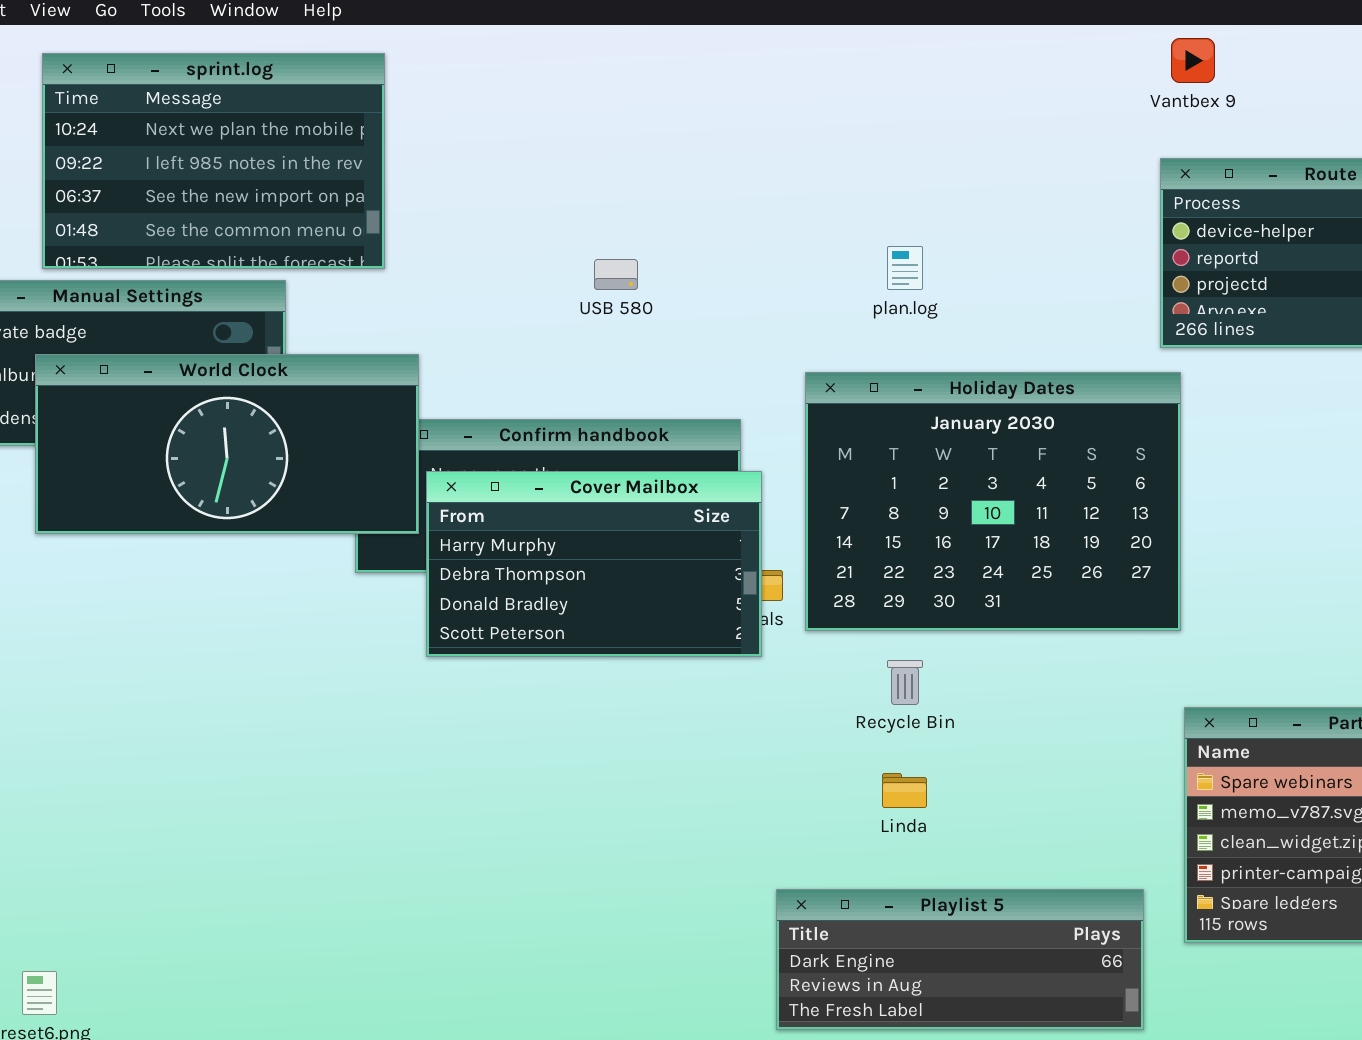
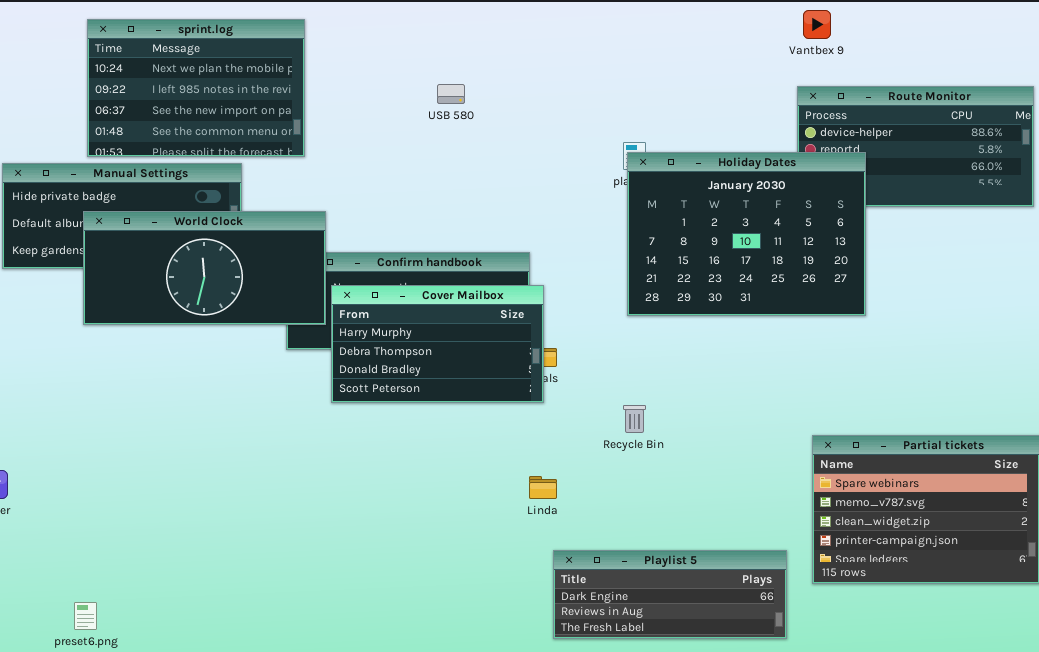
USB 580: [594,259,638,290] -> [437,84,465,104], moved
Holiday Dates: [805,372,1181,631] -> [627,152,866,316], moved
Linda: [882,773,927,808] -> [529,476,557,499], moved

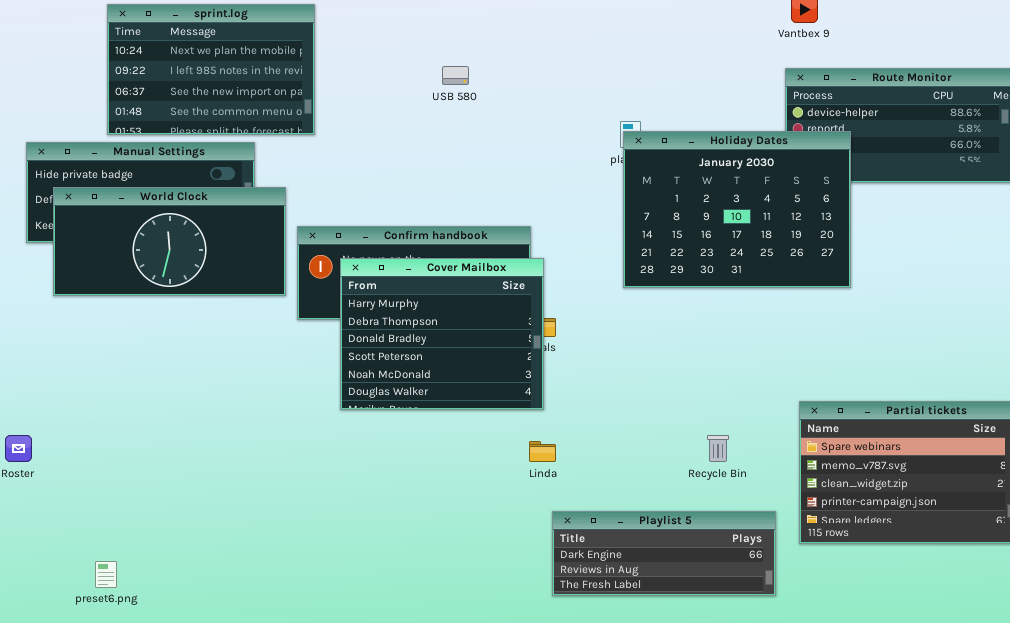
World Clock: [83,211,326,325] -> [53,187,286,296], moved
Cover Mailbox: [331,285,544,403] -> [340,258,544,410], resized
Recycle Bin: [623,405,646,433] -> [707,435,729,462], moved

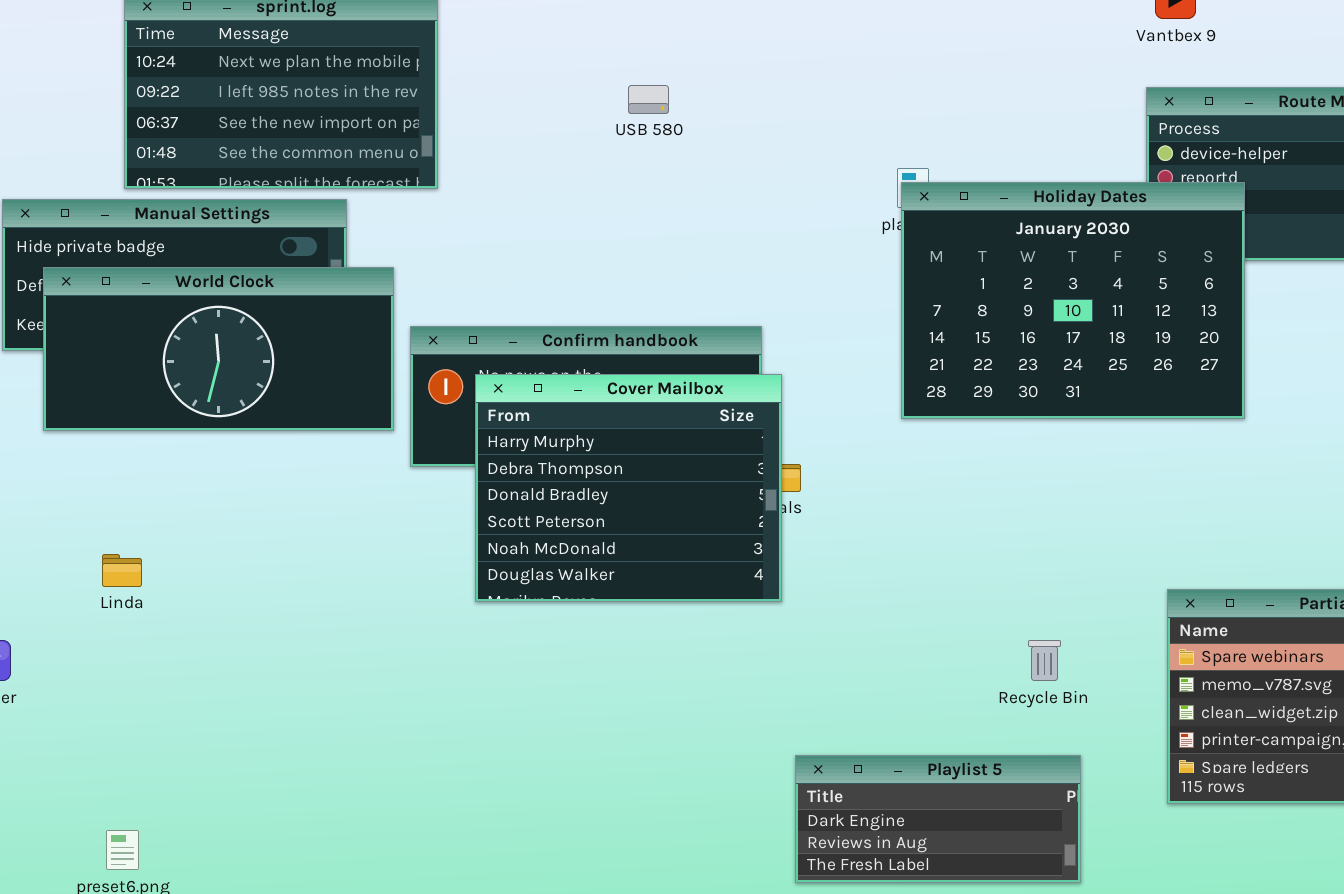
Linda: [529,441,556,462] -> [102,554,142,587], moved
Playlist 5: [552,511,776,596] -> [795,755,1081,883], resized

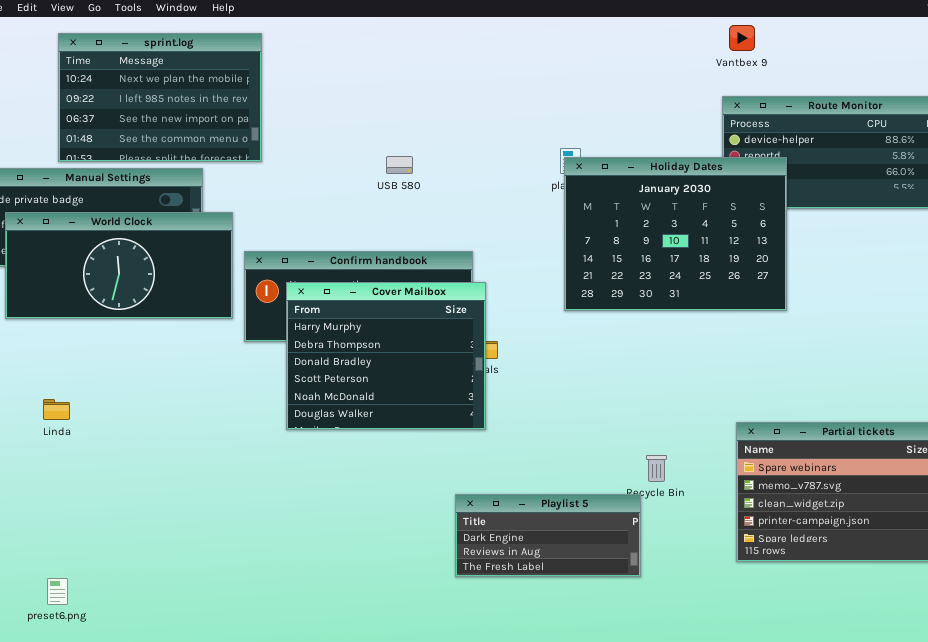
USB 580: [628,85,669,114] -> [386,156,413,174], moved
Playlist 5: [795,755,1081,883] -> [455,494,641,577], moved

